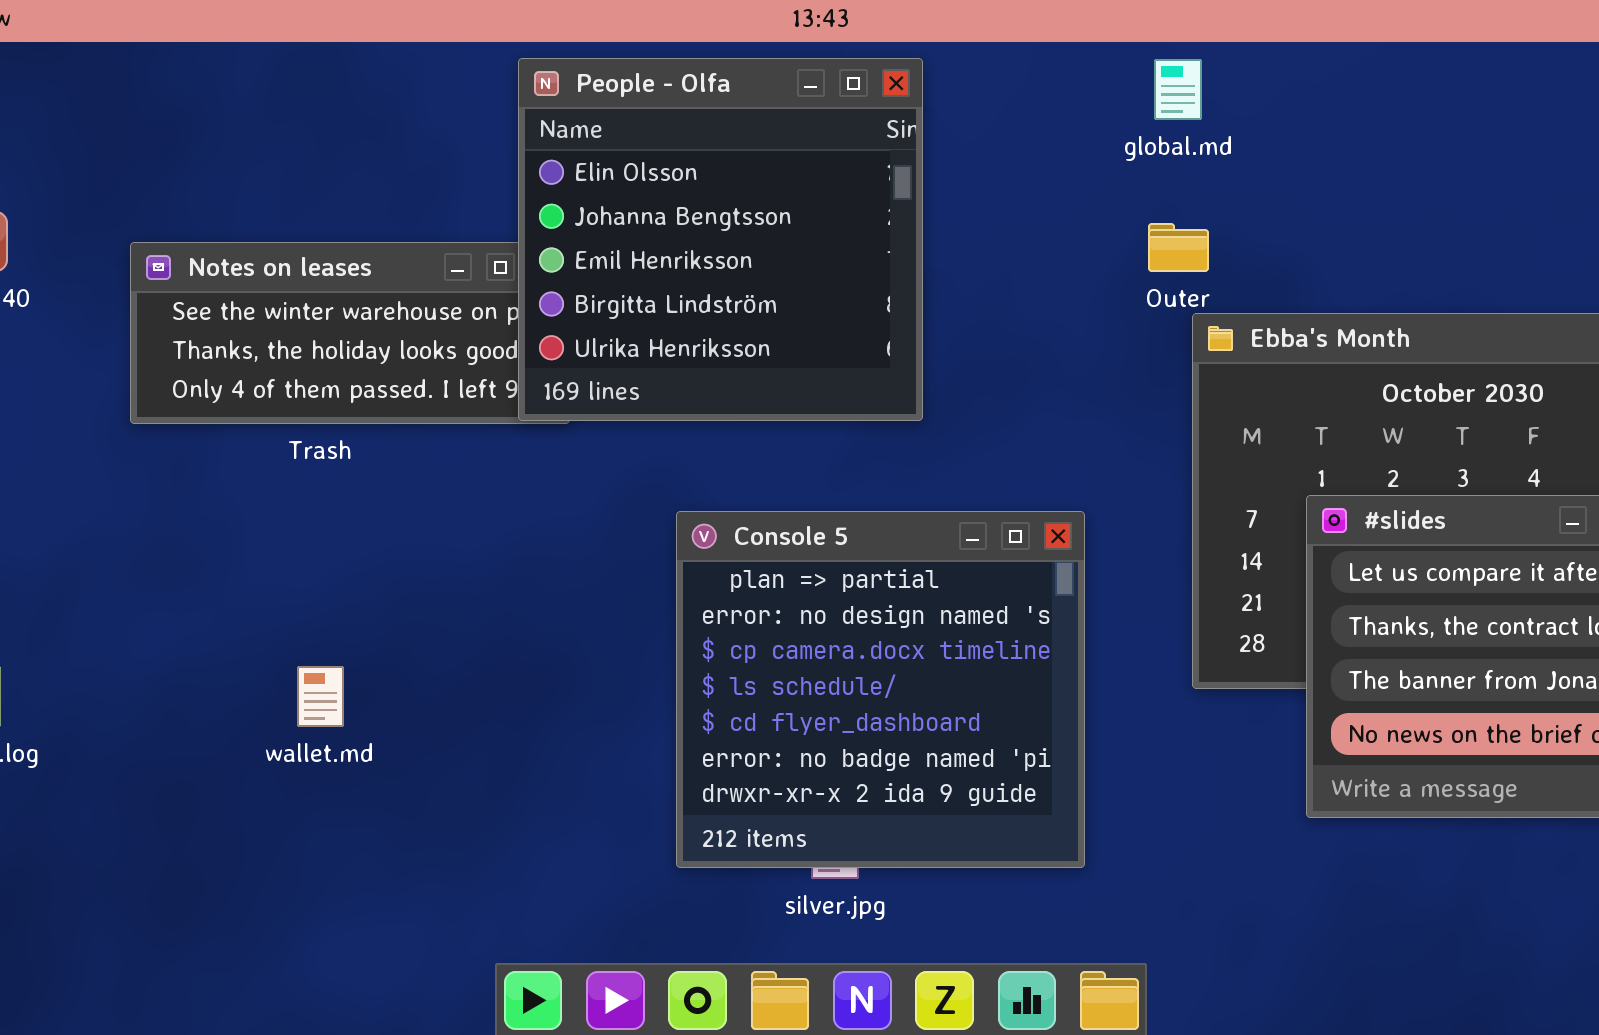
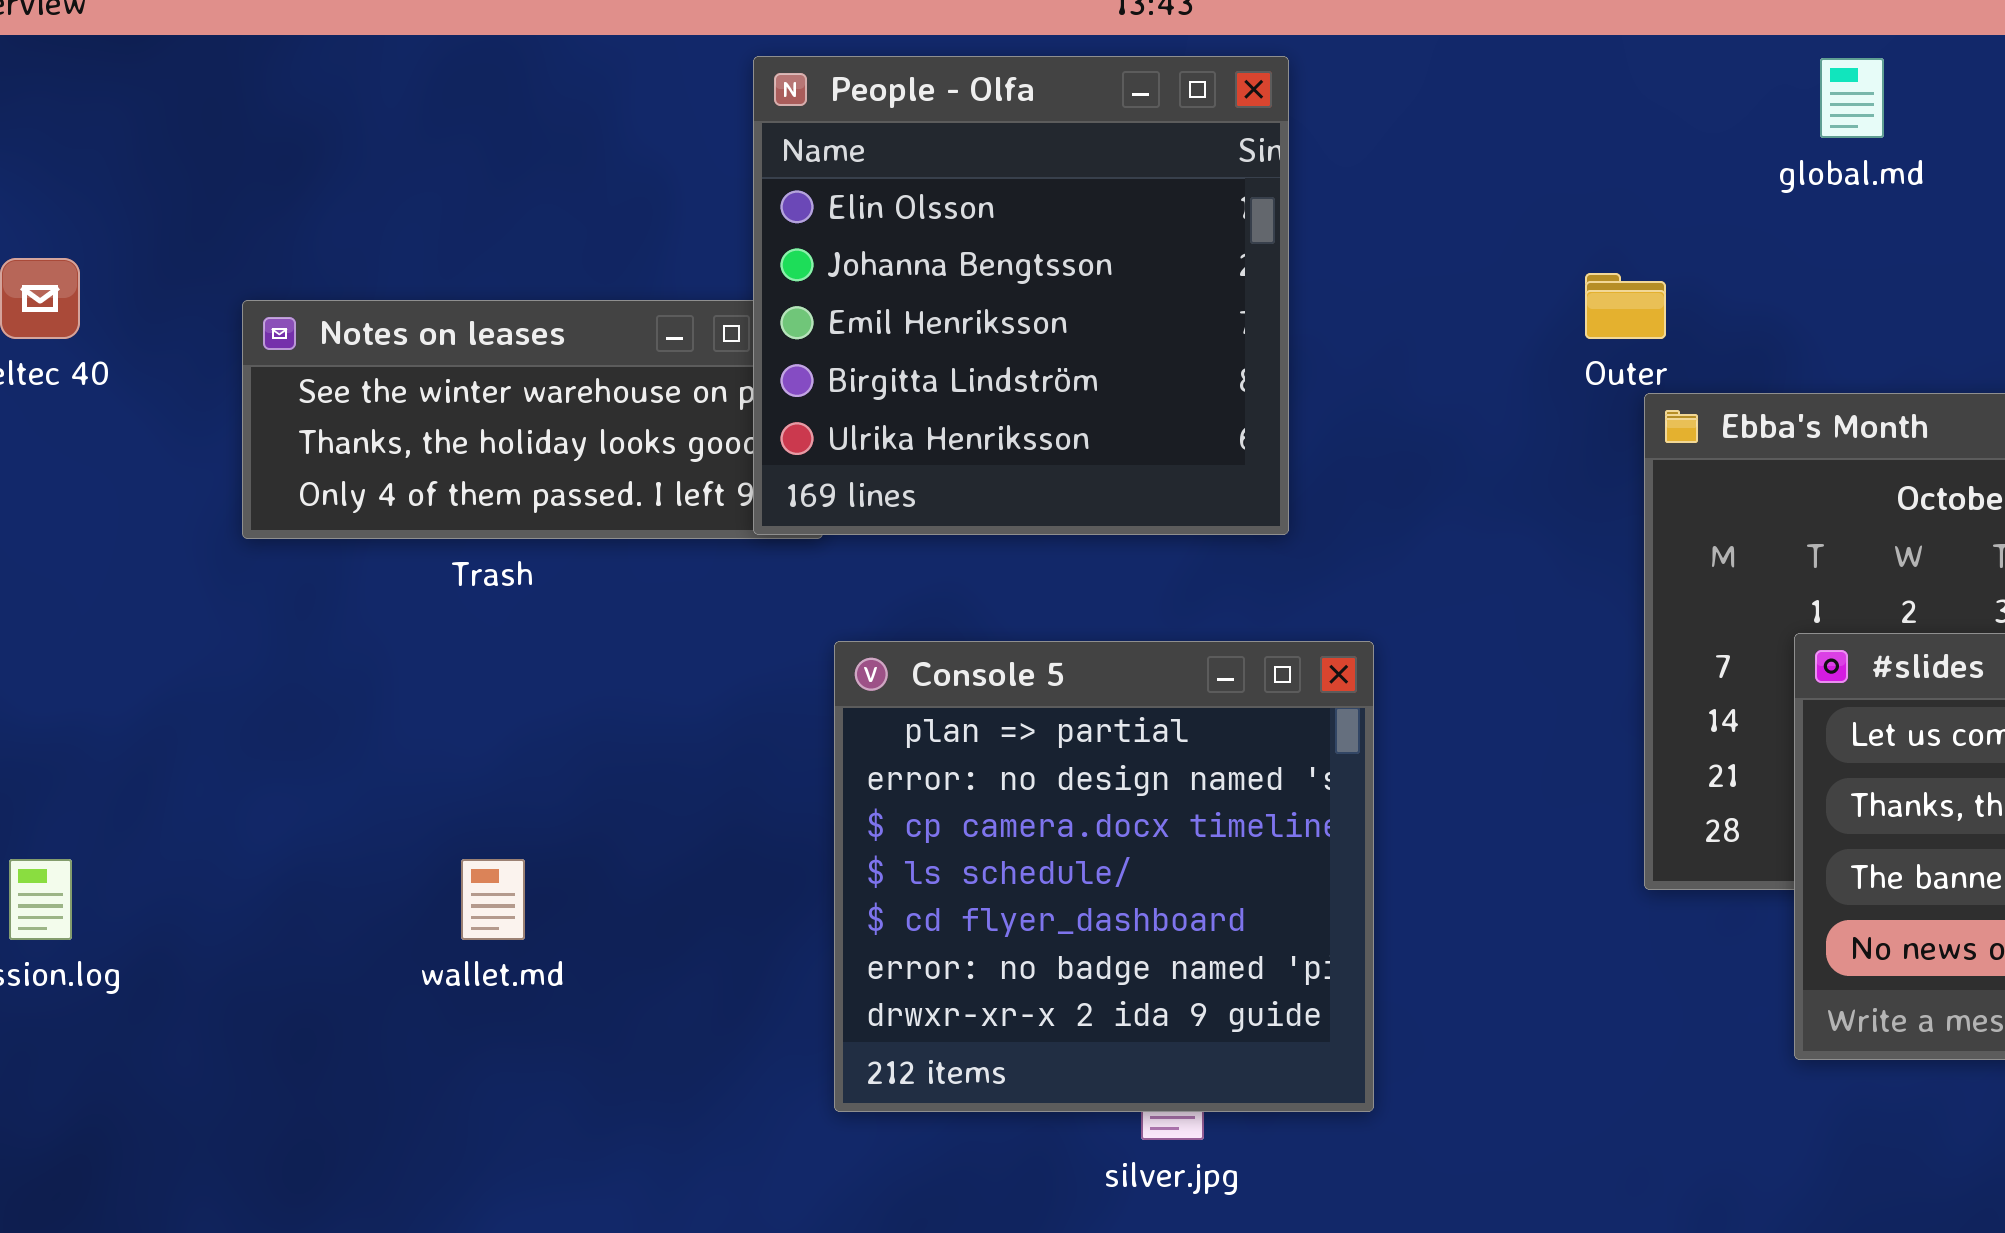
global.md: [1154,59,1202,120] -> [1820,58,1884,138], moved
Console 5: [676,511,1085,868] -> [834,641,1374,1112], moved

